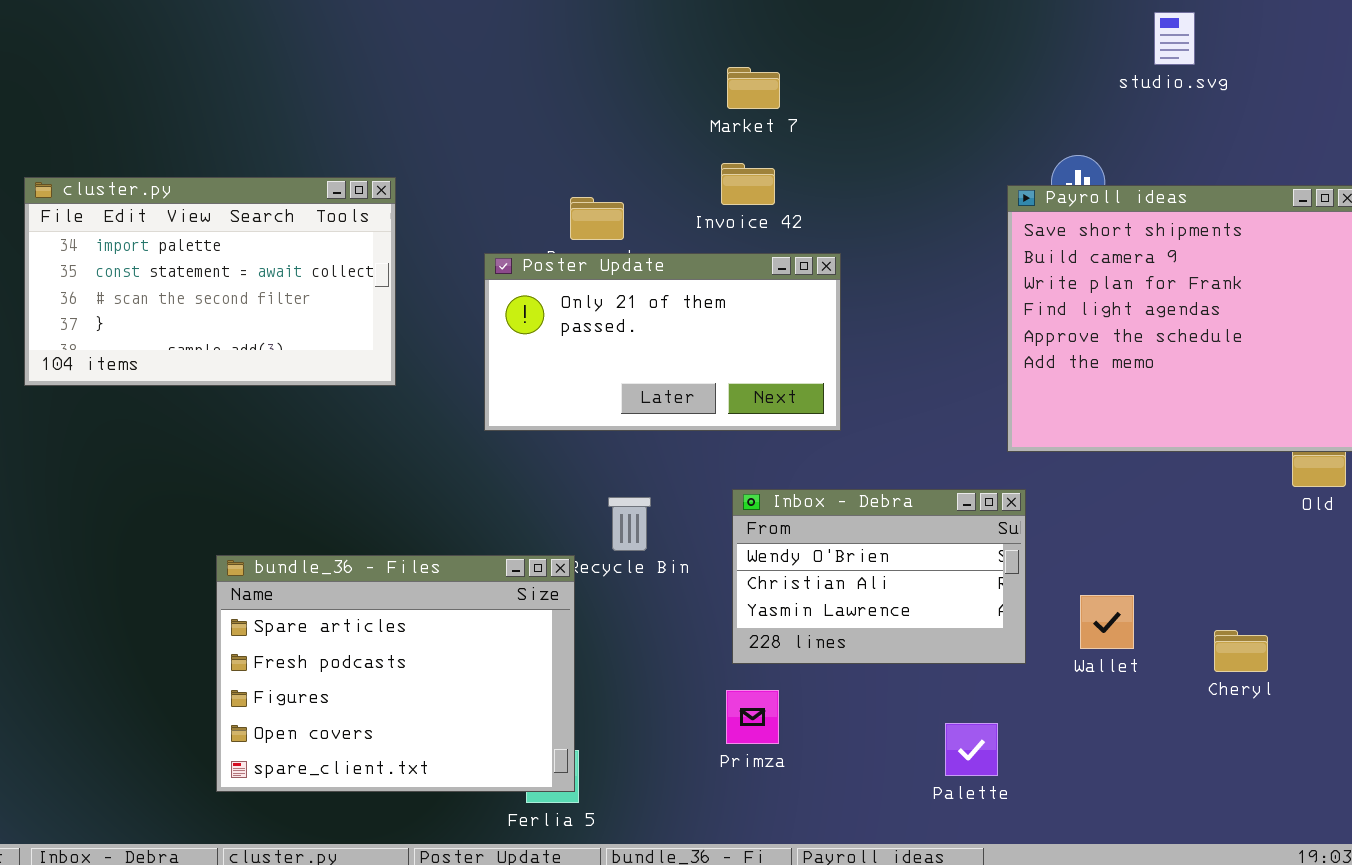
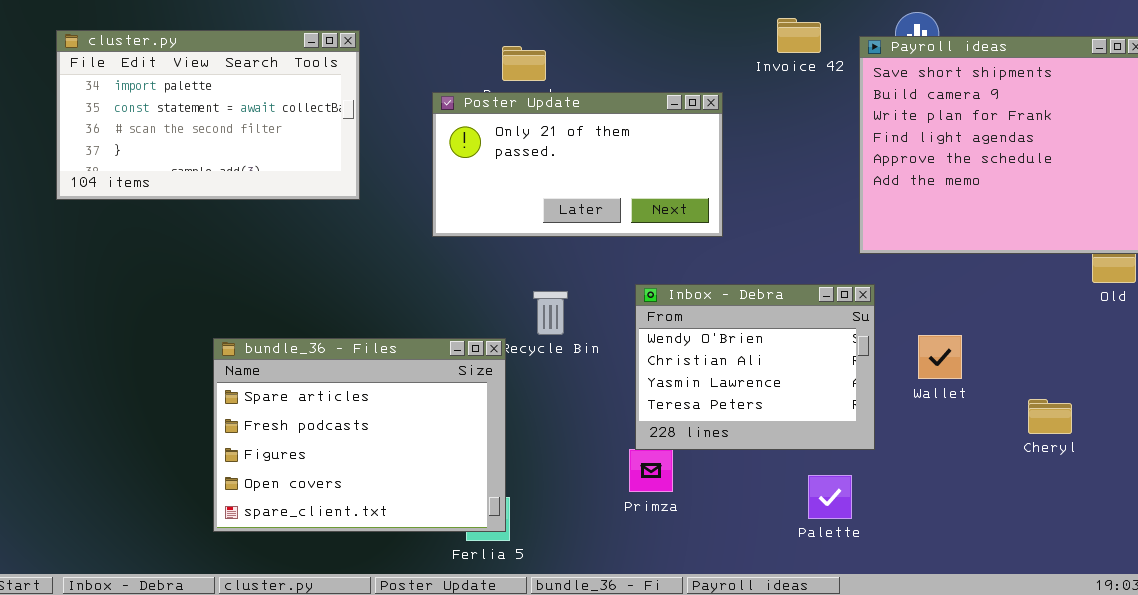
Invoice 42: [721,163,775,205] -> [777,18,821,53], moved
Inbox - Debra: [732,489,1026,664] -> [635,284,875,450], resized
Wallet: [1080,595,1134,649] -> [918,335,962,379], moved

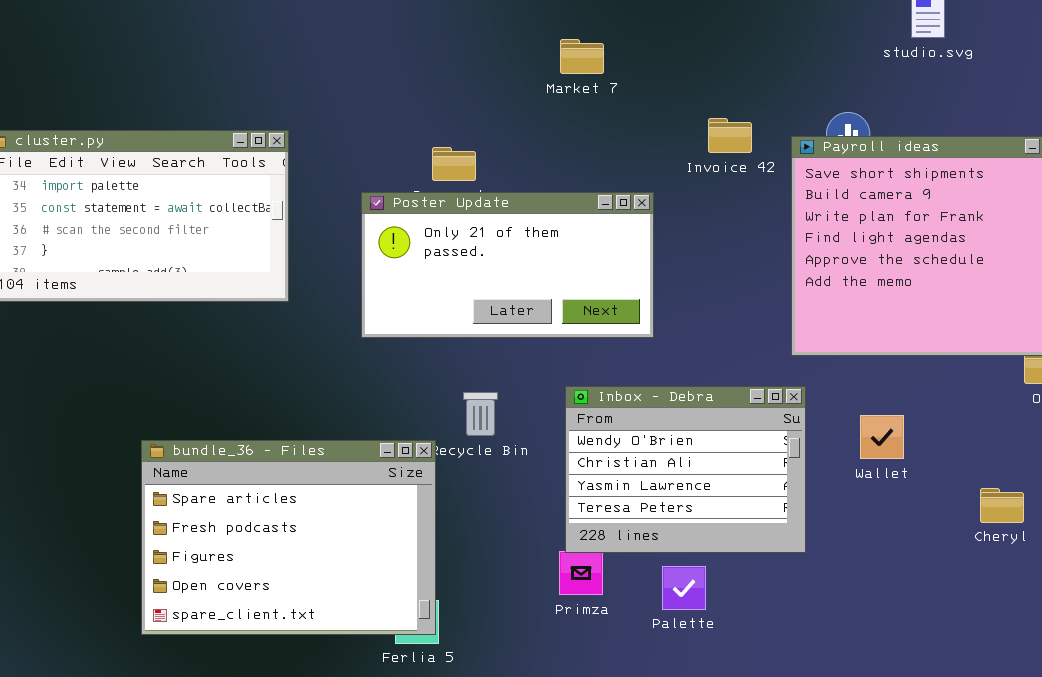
Wallet: [918,335,962,379] -> [860,415,904,459], moved
Cheryl: [1028,399,1072,434] -> [980,488,1024,523], moved
Palette: [808,475,852,519] -> [662,566,706,610], moved

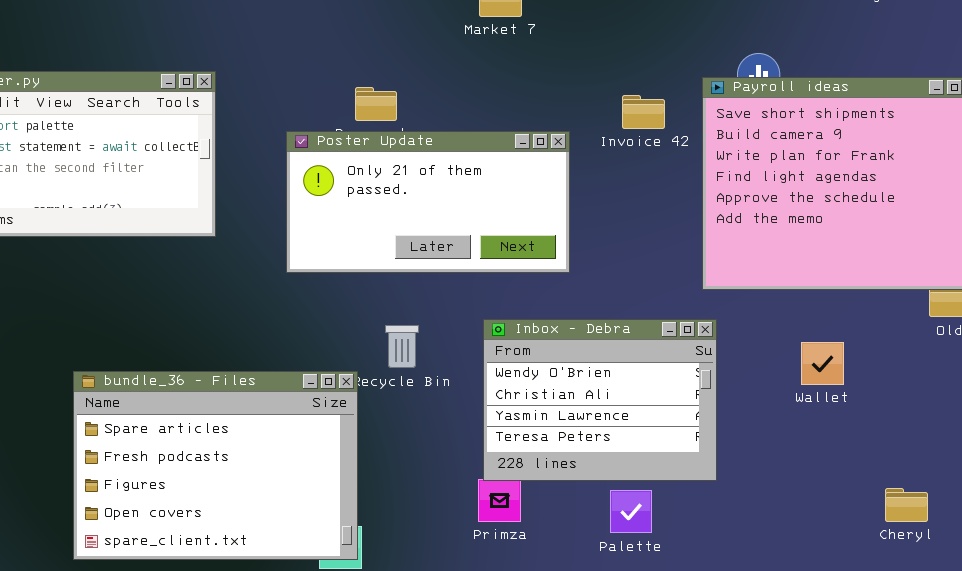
Invoice 42: [708,118,752,153] -> [622,95,665,129], moved
Wallet: [860,415,904,459] -> [801,342,844,385], moved
Cheryl: [980,488,1024,523] -> [885,488,928,522], moved
Palette: [662,566,706,610] -> [610,490,652,533], moved

